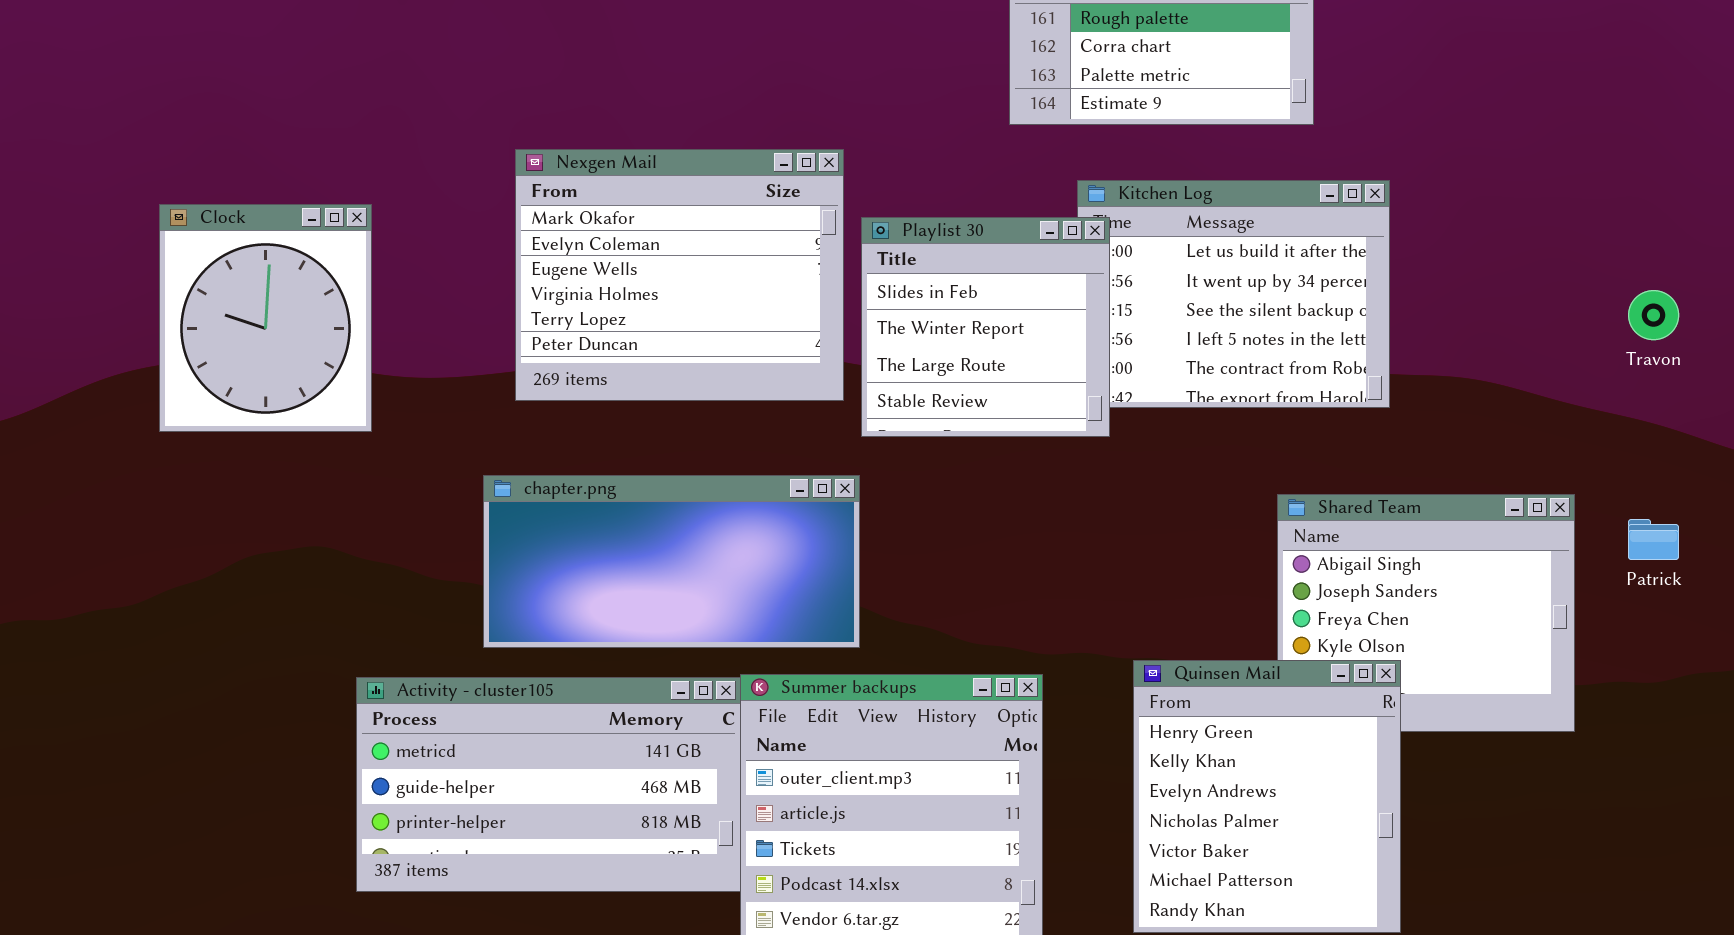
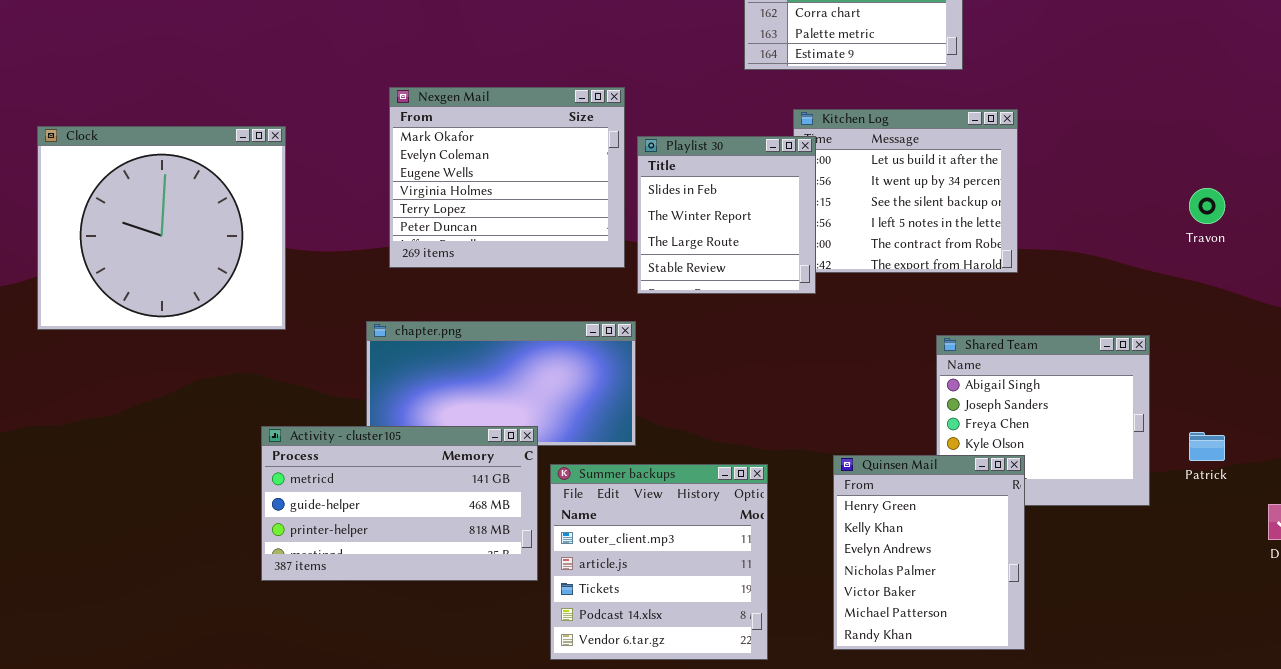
Clock: [159,204,372,432] -> [37,126,286,330], resized
Patrick: [1628,519,1679,560] -> [1189,432,1225,461], moved
Activity - cluster105: [356,677,741,892] -> [261,426,538,581], moved

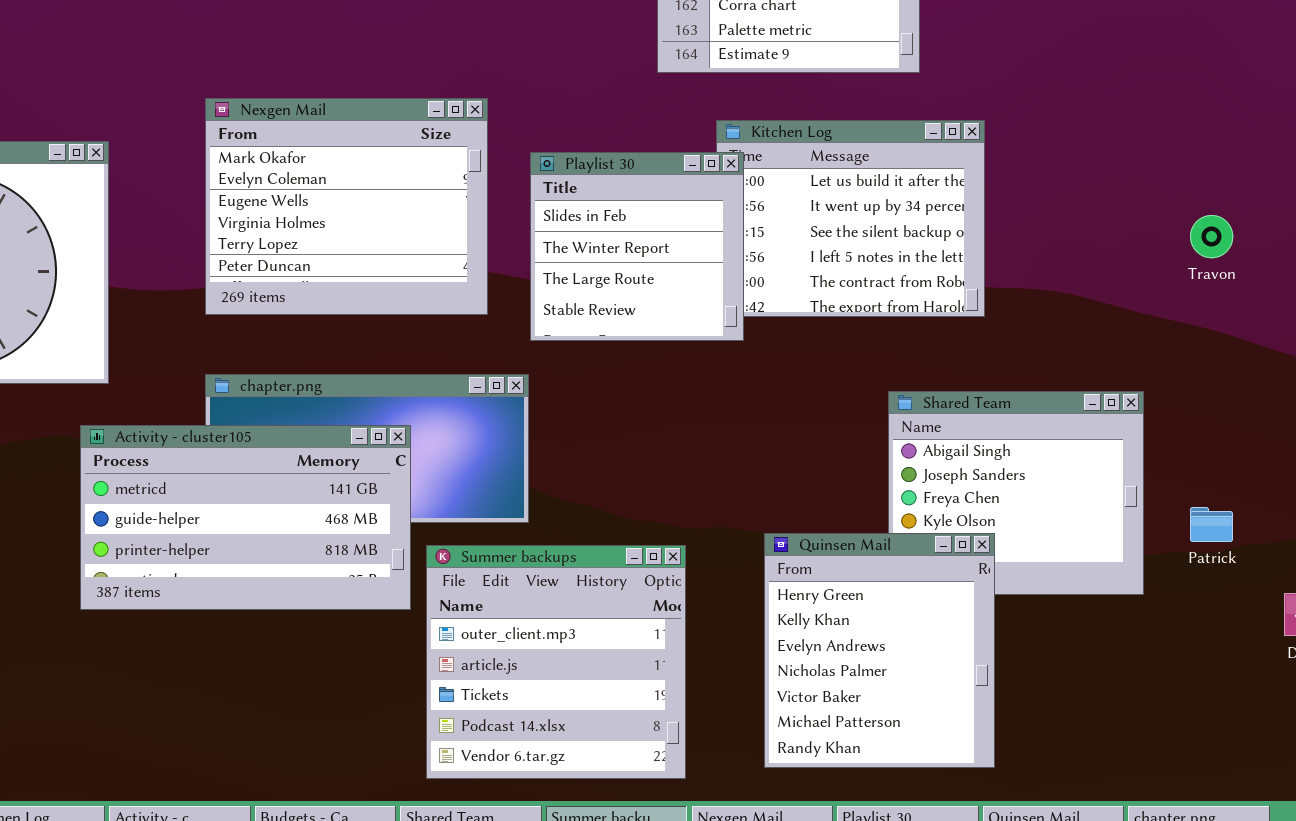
Nexgen Mail: [389,87,625,268] -> [205,98,488,315], moved
Activity - cluster105: [261,426,538,581] -> [80,425,411,610], moved

